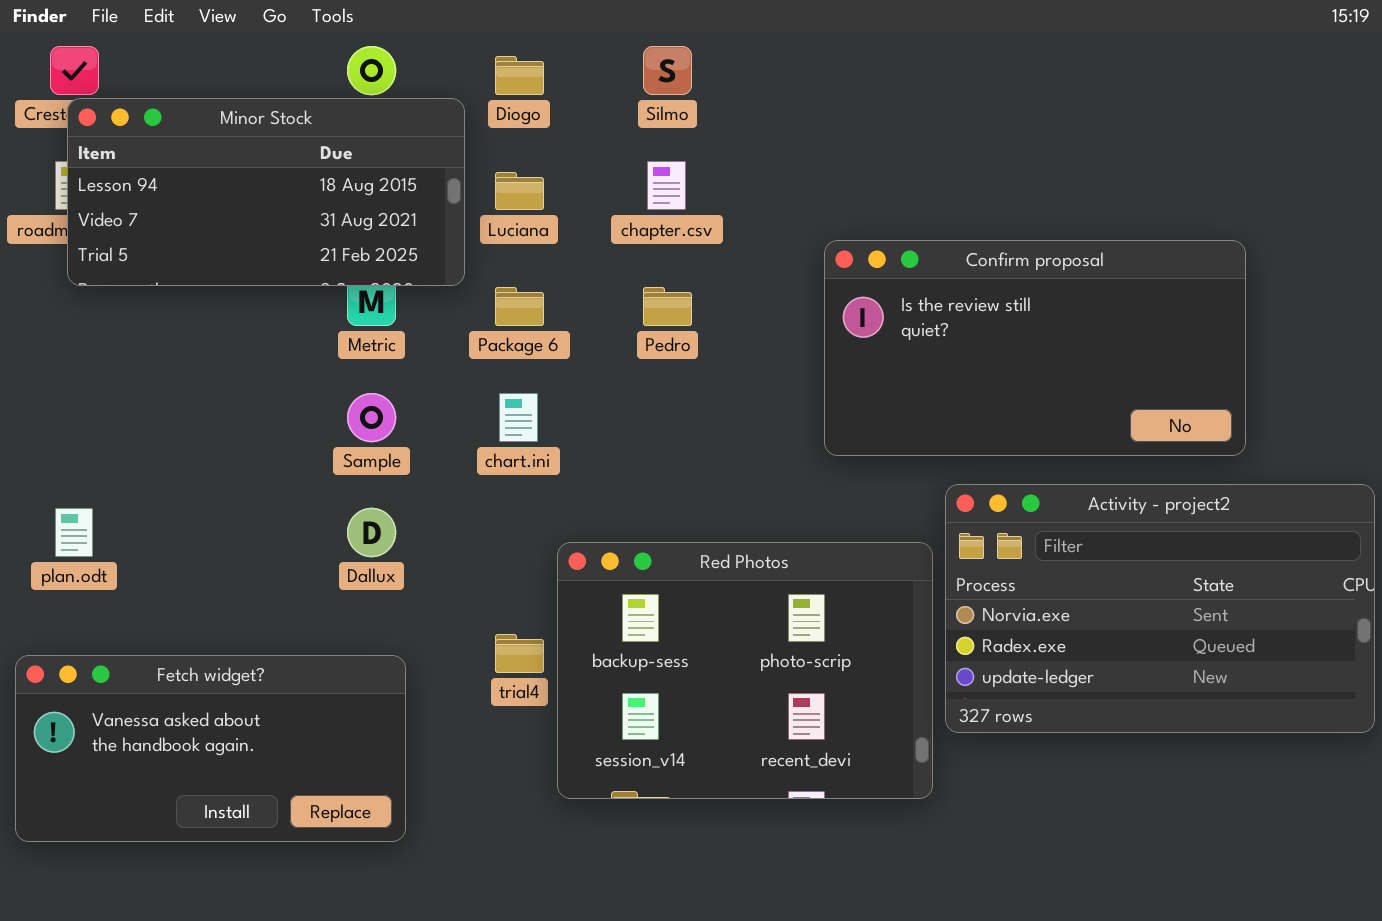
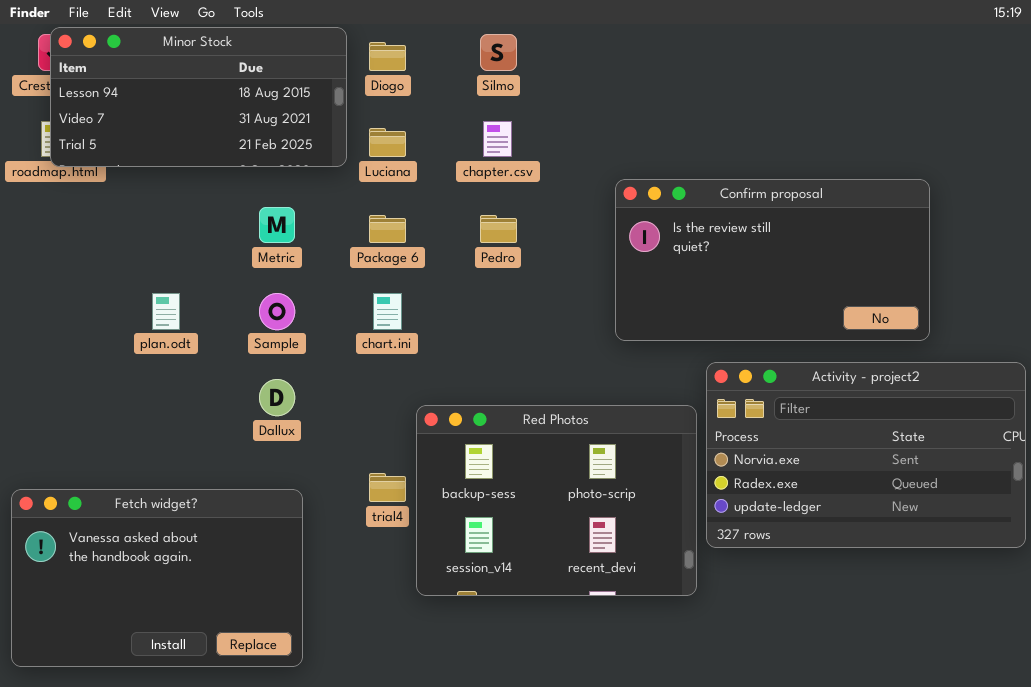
Minor Stock: [67,98,465,286] -> [50,27,347,167], moved
plan.odt: [55,508,93,557] -> [152,293,180,330], moved
Fetch widget?: [15,655,406,842] -> [11,489,303,667], resized

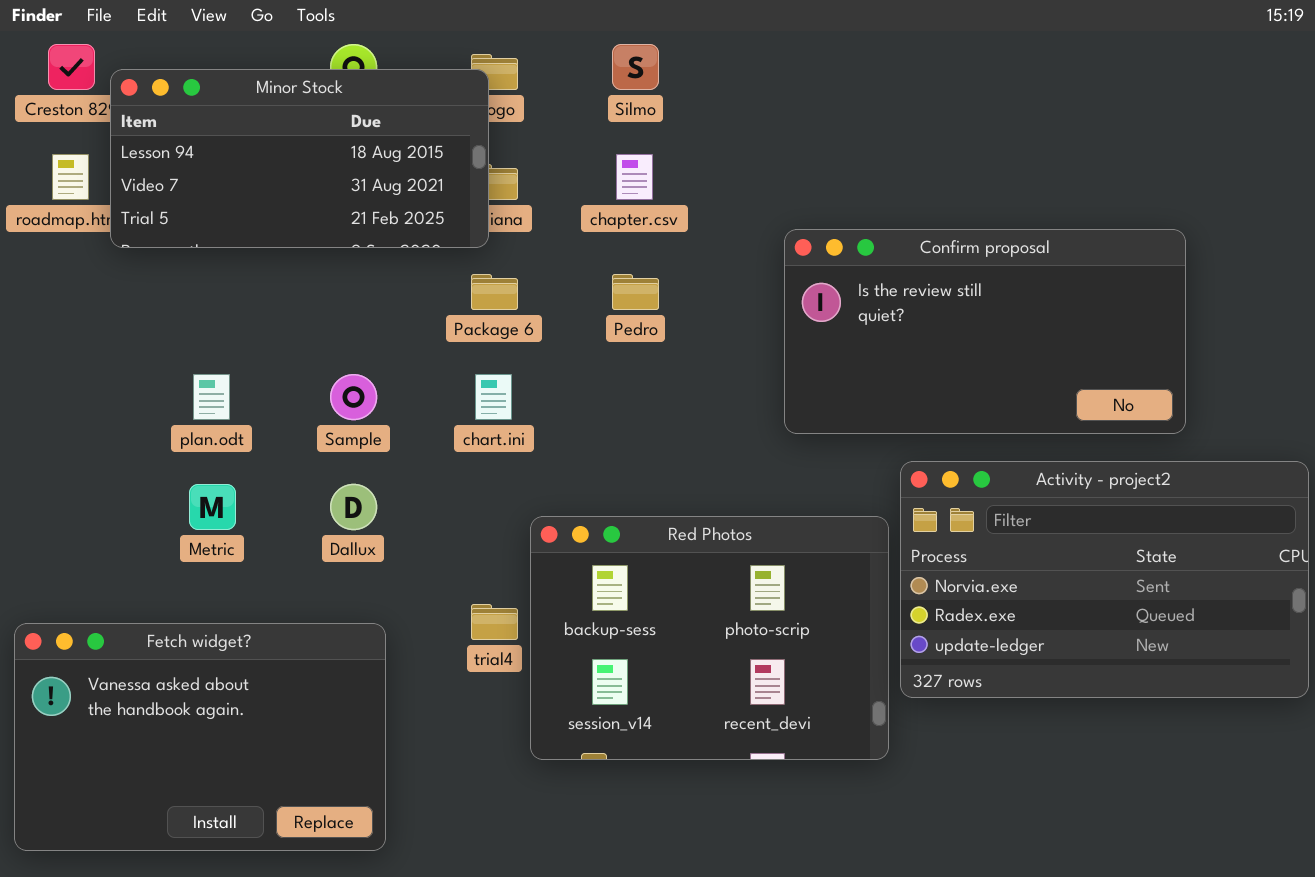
Minor Stock: [50,27,347,167] -> [110,69,489,248], moved
Metric: [259,207,295,243] -> [189,484,236,530], moved

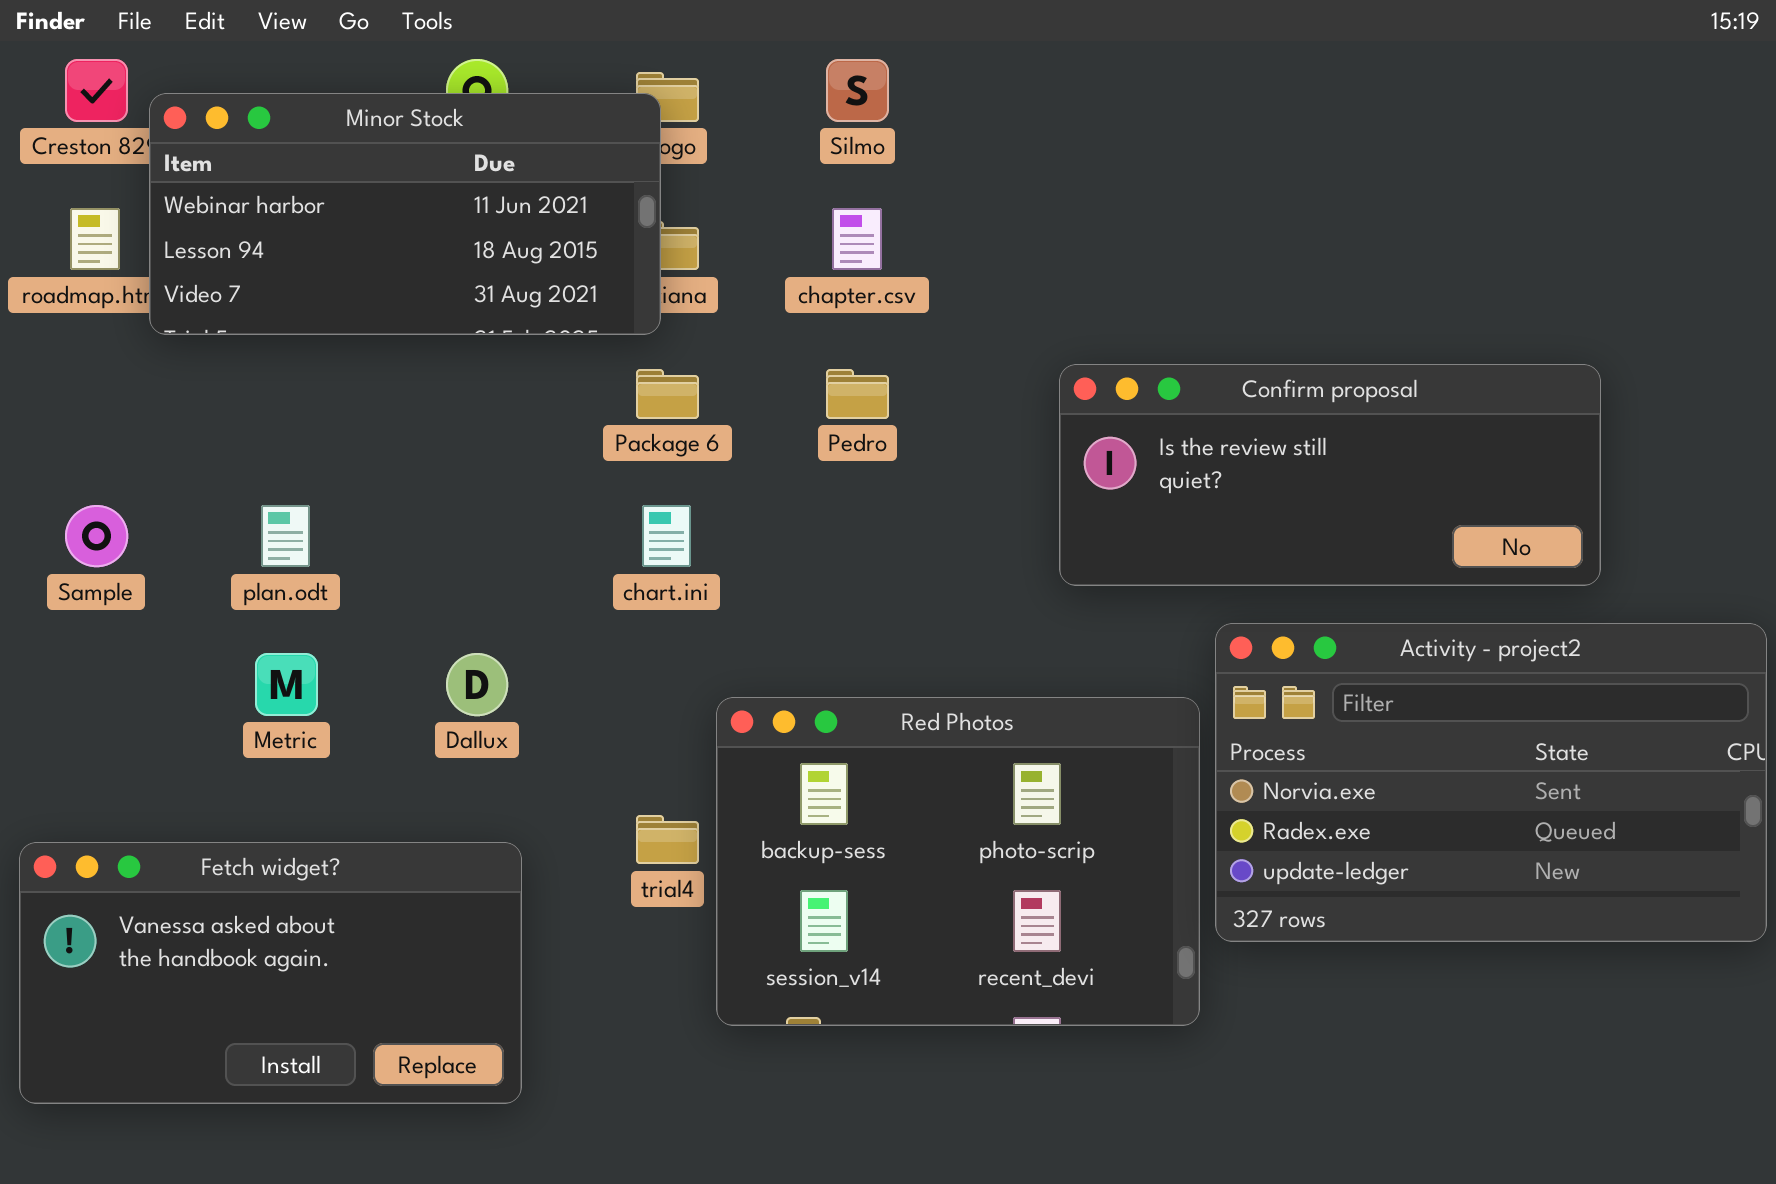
Minor Stock: [110,69,489,248] -> [149,93,661,335], scrolled up 1 row
Confirm proposal: [784,229,1186,434] -> [1059,364,1601,586], resized
Sample: [330,374,377,420] -> [65,505,128,567], moved
Fetch widget?: [14,623,386,851] -> [19,842,522,1104], resized

